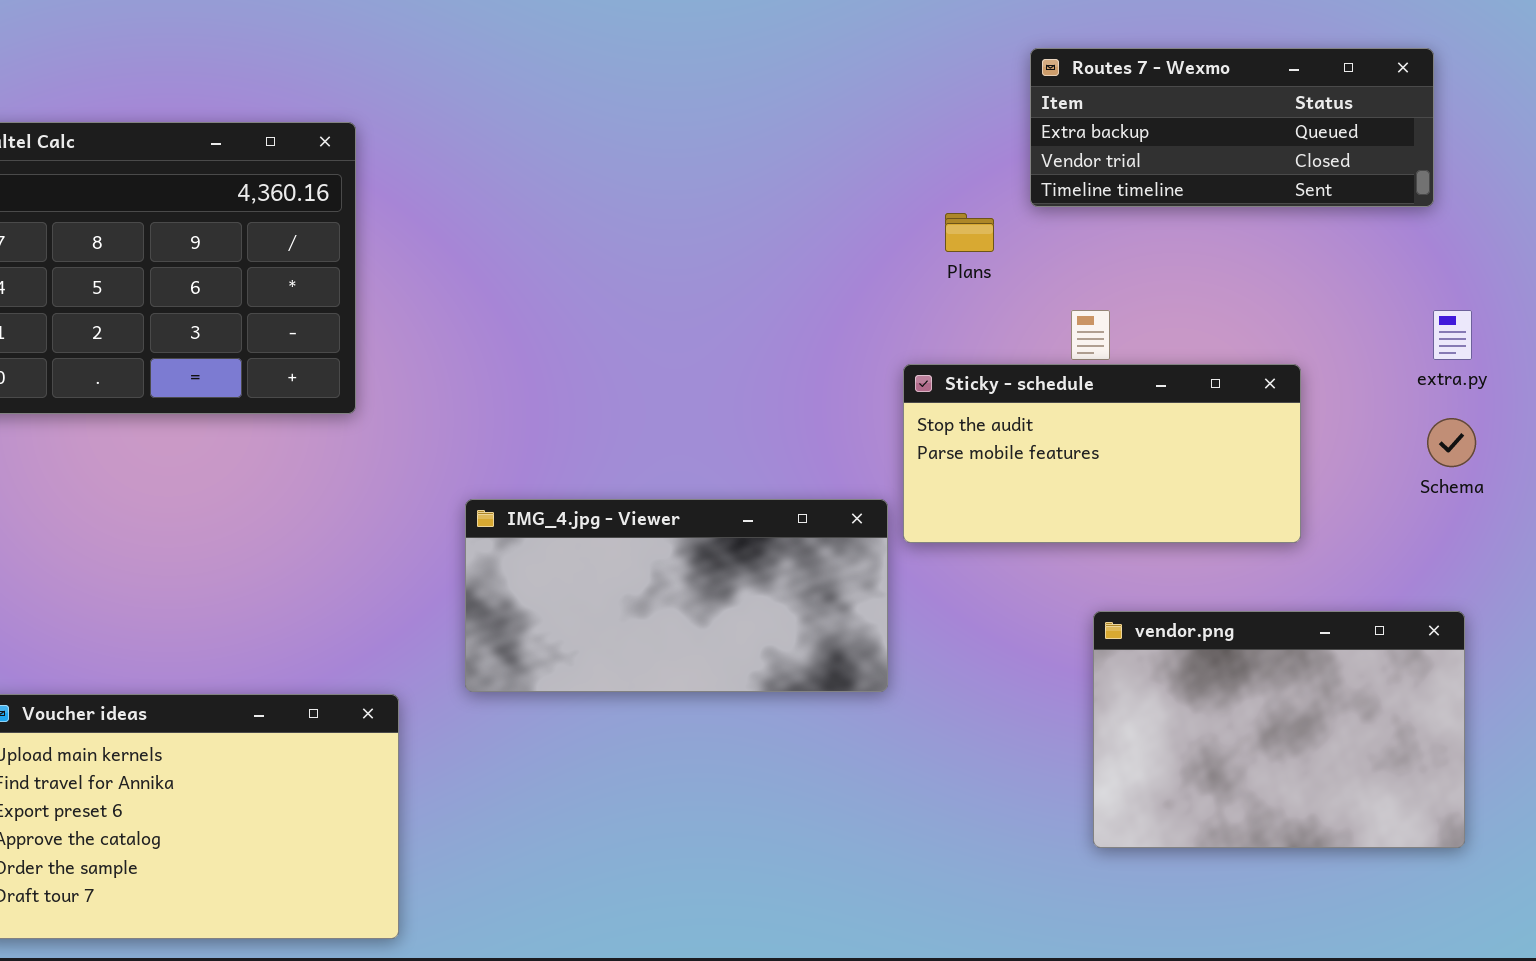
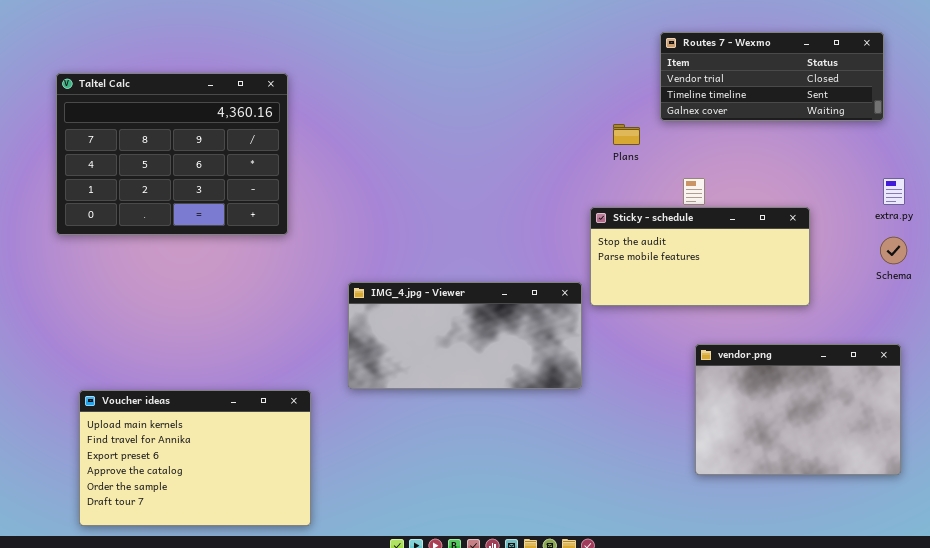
Routes 7 - Wexmo: [1030,48,1434,207] -> [660,32,884,121], scrolled down 1 row

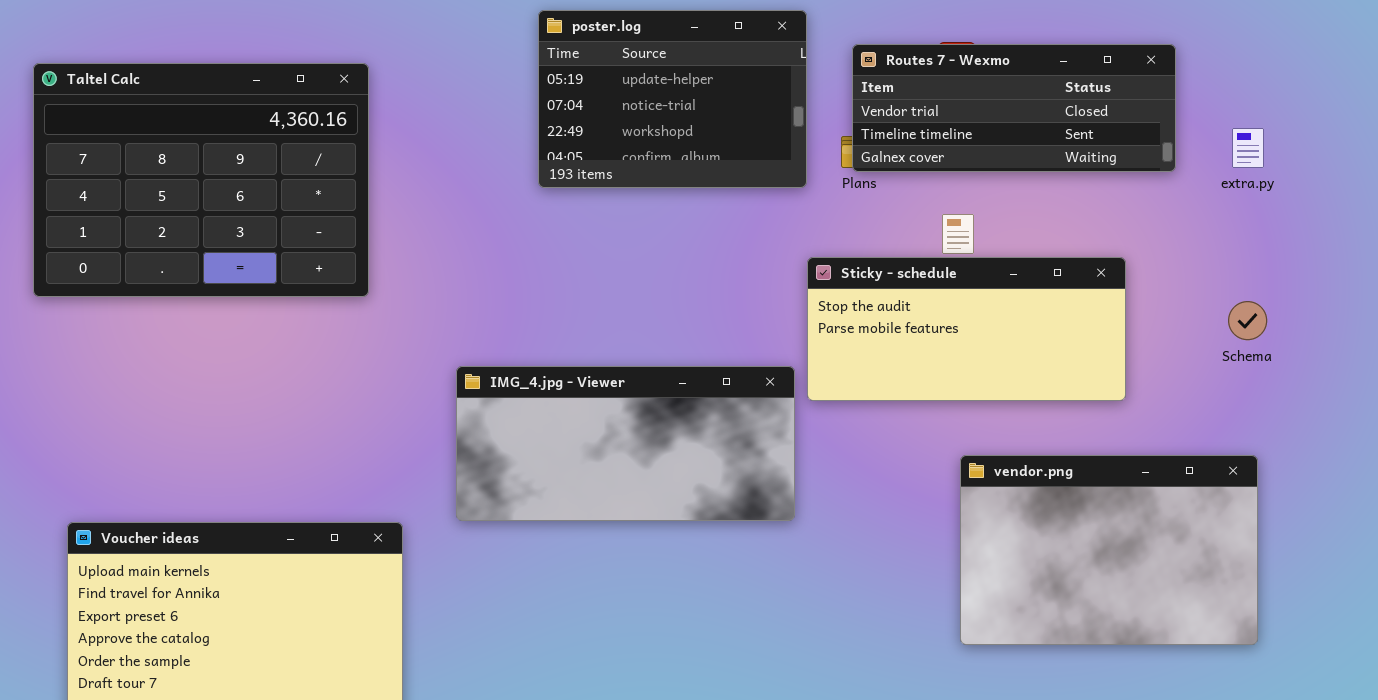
Routes 7 - Wexmo: [660,32,884,121] -> [852,44,1176,172], moved
poster.log: none -> [538,10,807,188], opened
extra.py: [883,178,905,205] -> [1232,128,1264,168], moved

